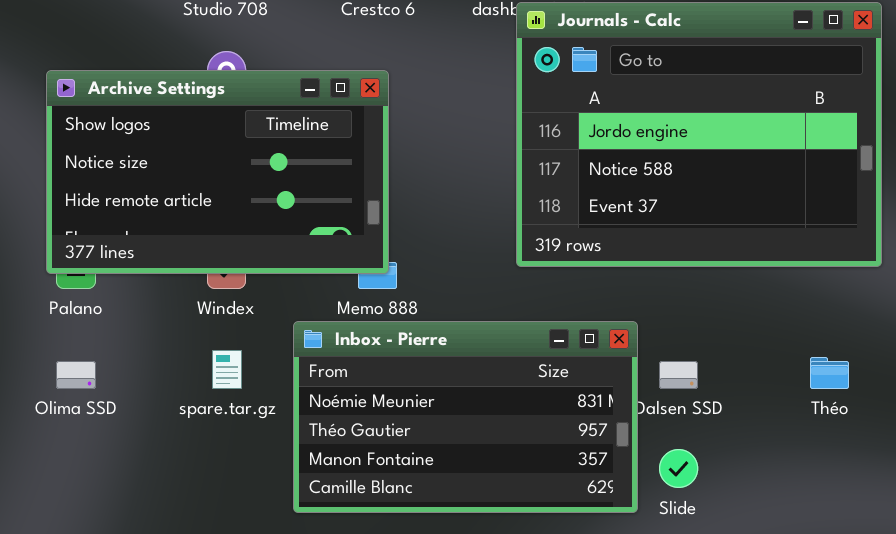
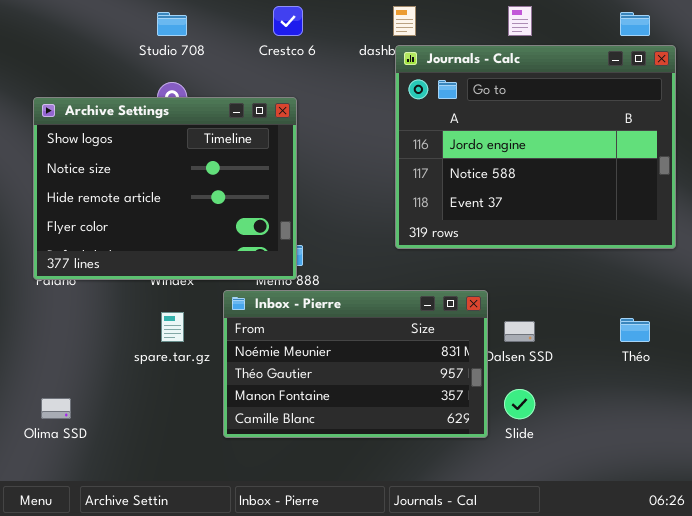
Archive Settings: [46,70,389,274] -> [33,97,297,280], resized
Olima SSD: [56,361,96,389] -> [41,398,71,419], moved

